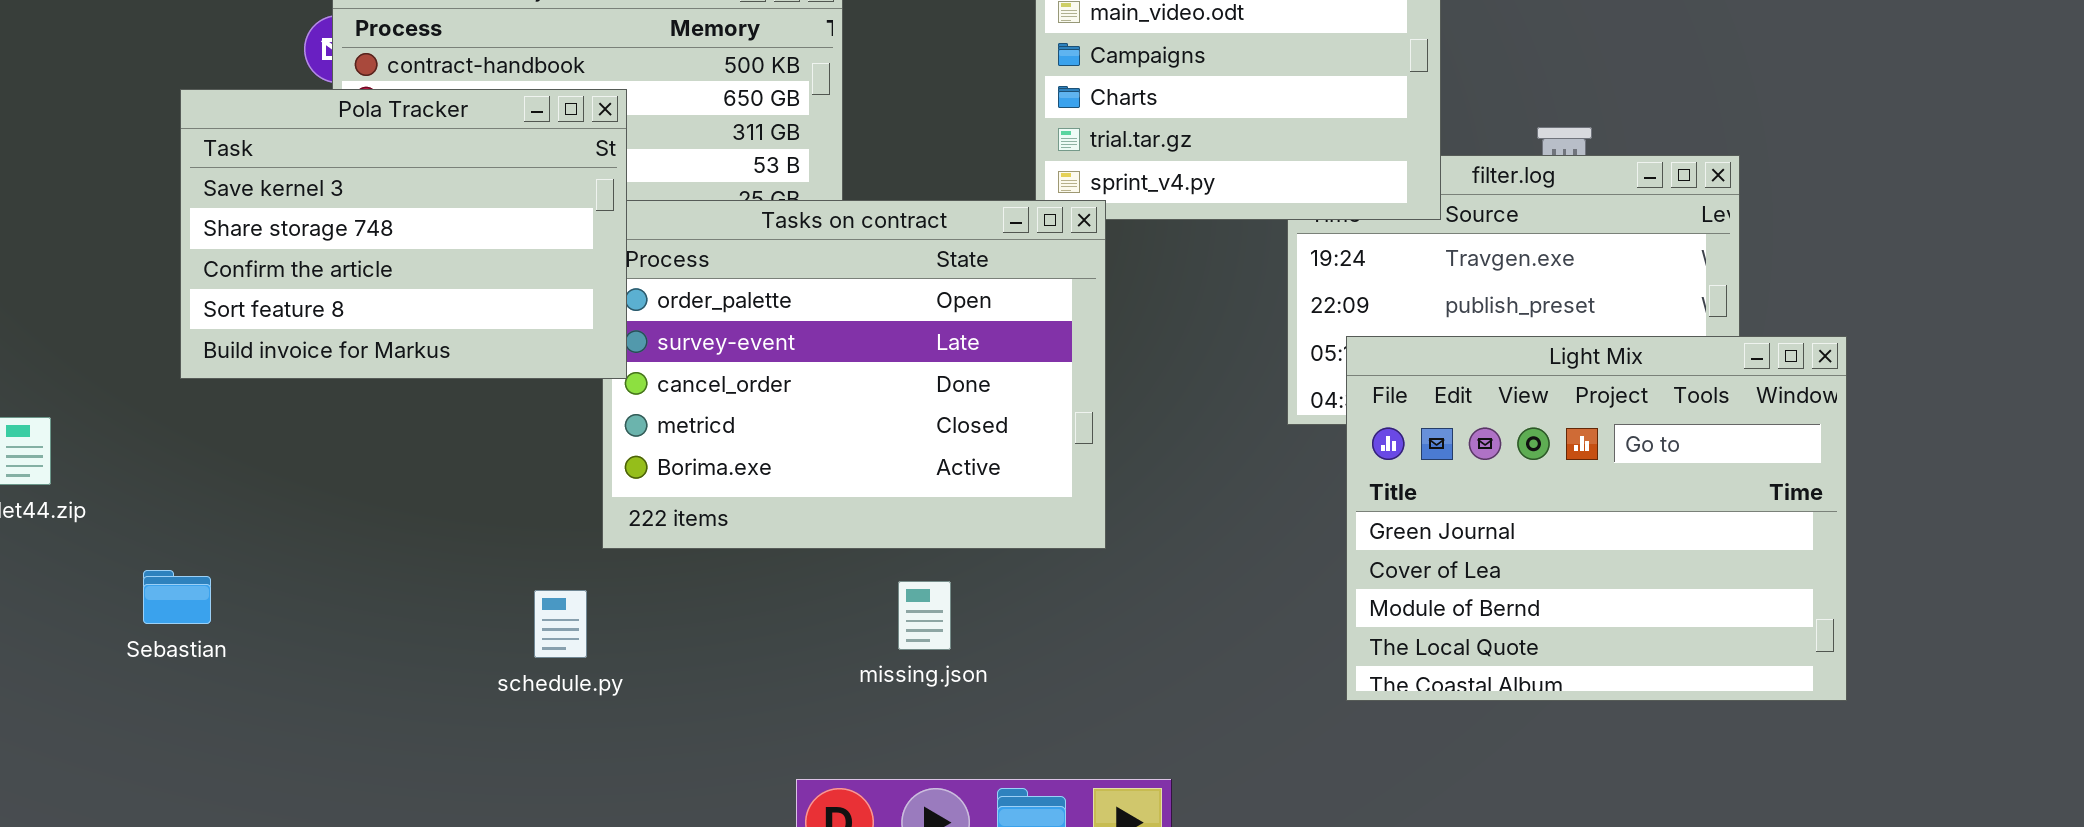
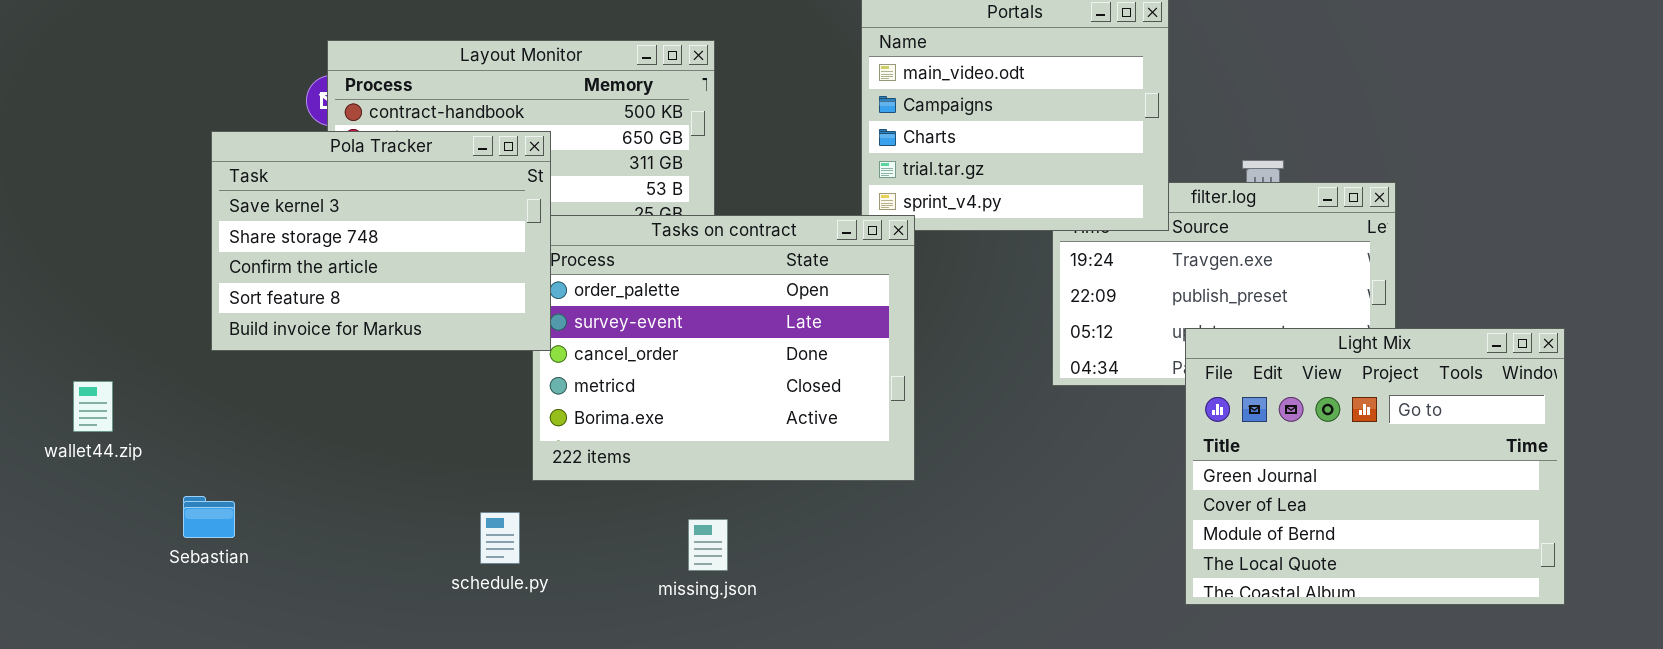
Light Mix: [1346,336,1847,701] -> [1185,328,1565,605], moved
missing.json: [898,581,951,650] -> [688,519,728,571], moved

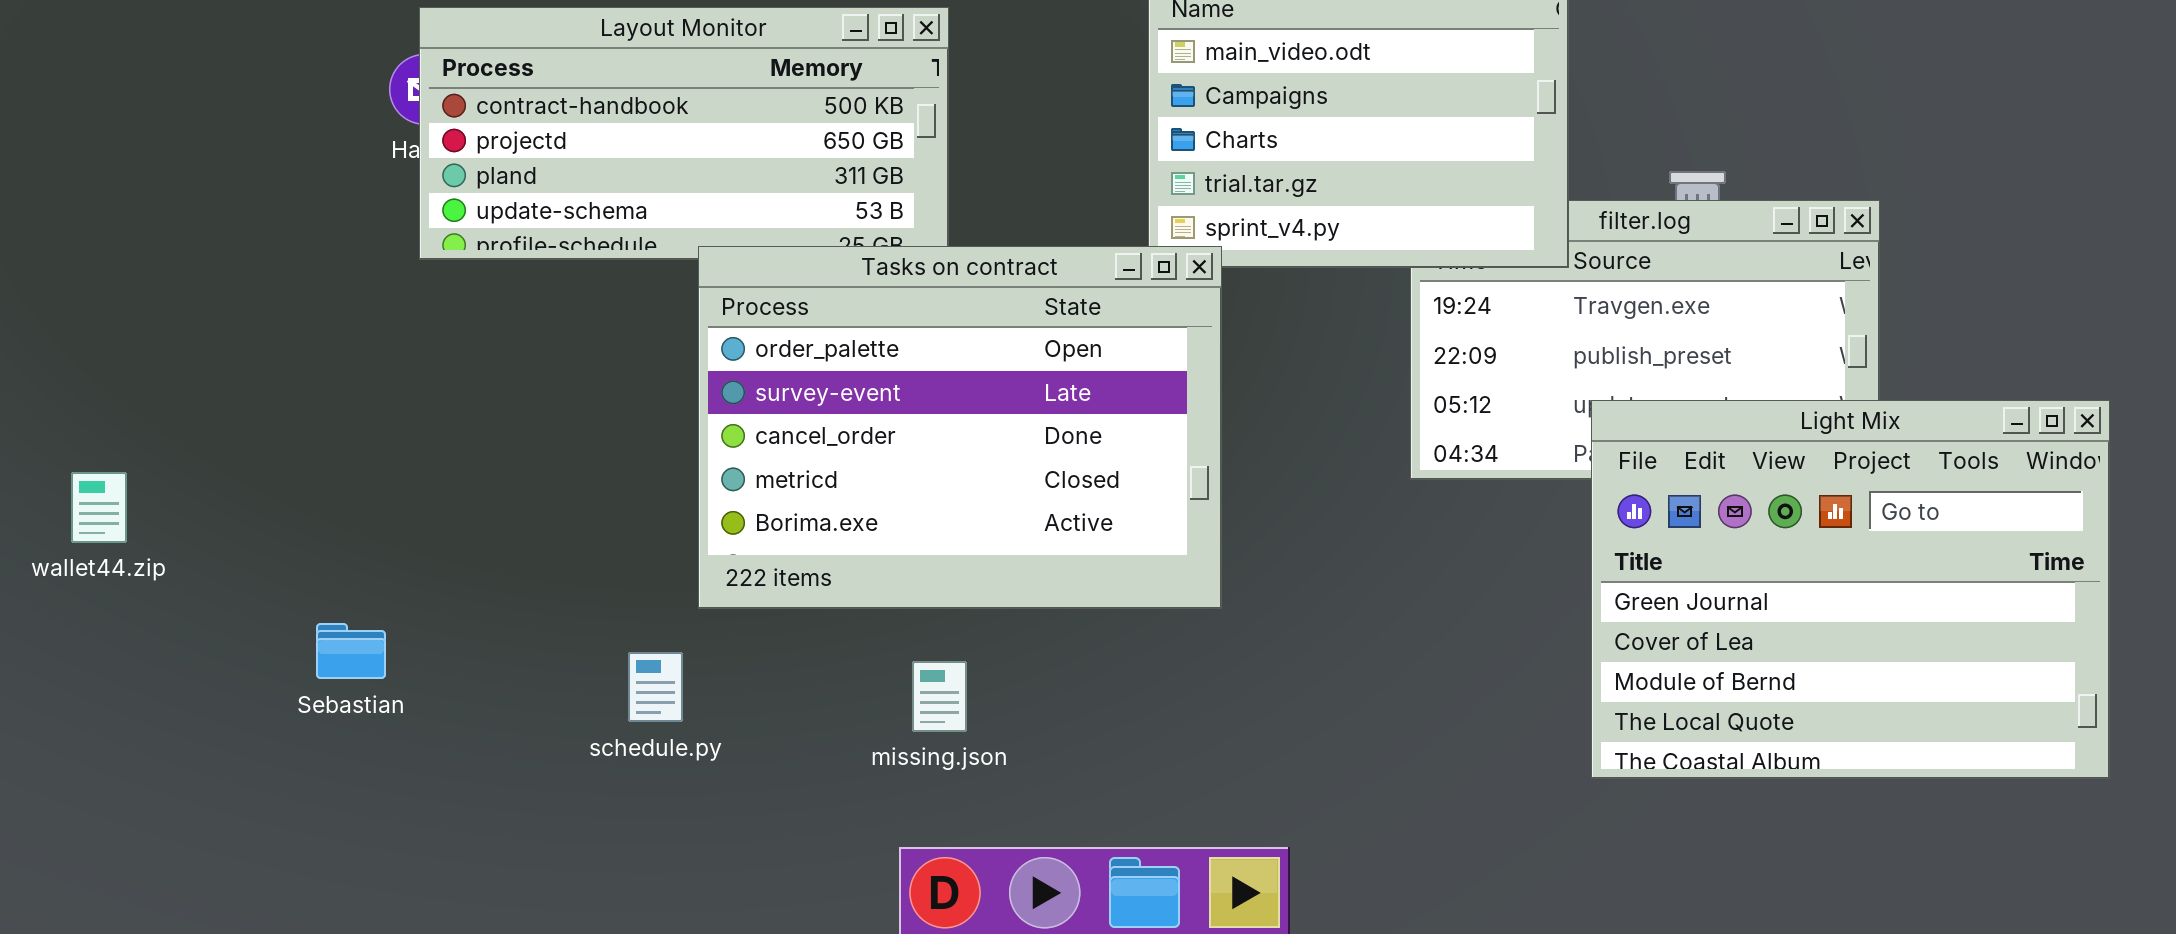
Pola Tracker: [211,131,551,351] -> none, closed
Sebastian: [183,496,235,538] -> [316,623,386,679], moved

